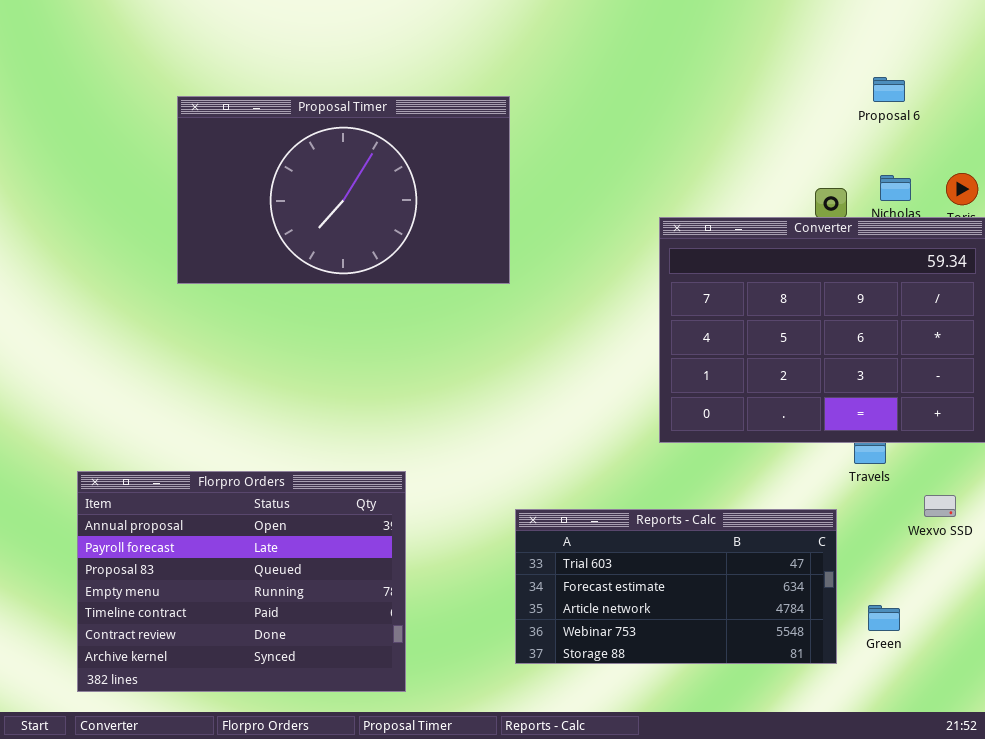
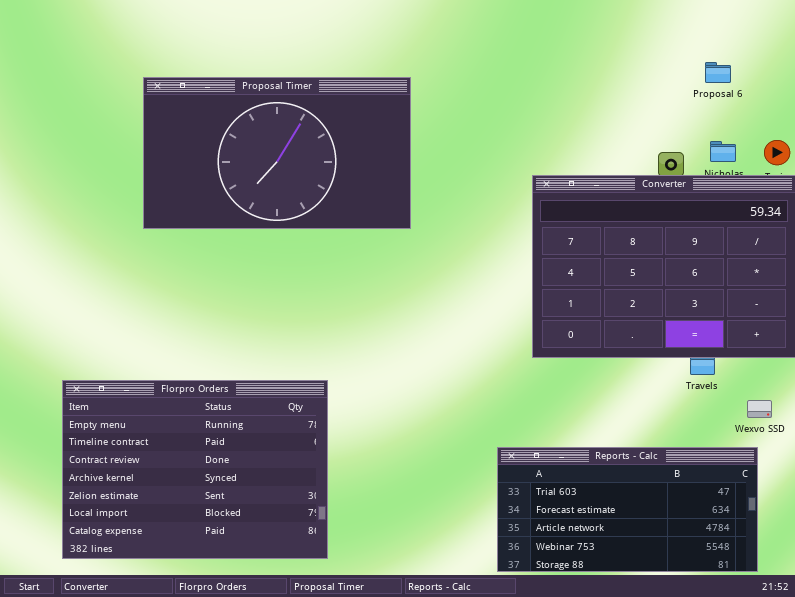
Florpro Orders: [77,471,406,692] -> [62,380,328,559], scrolled down 3 rows
Reports - Calc: [515,509,837,664] -> [497,447,758,572], moved

